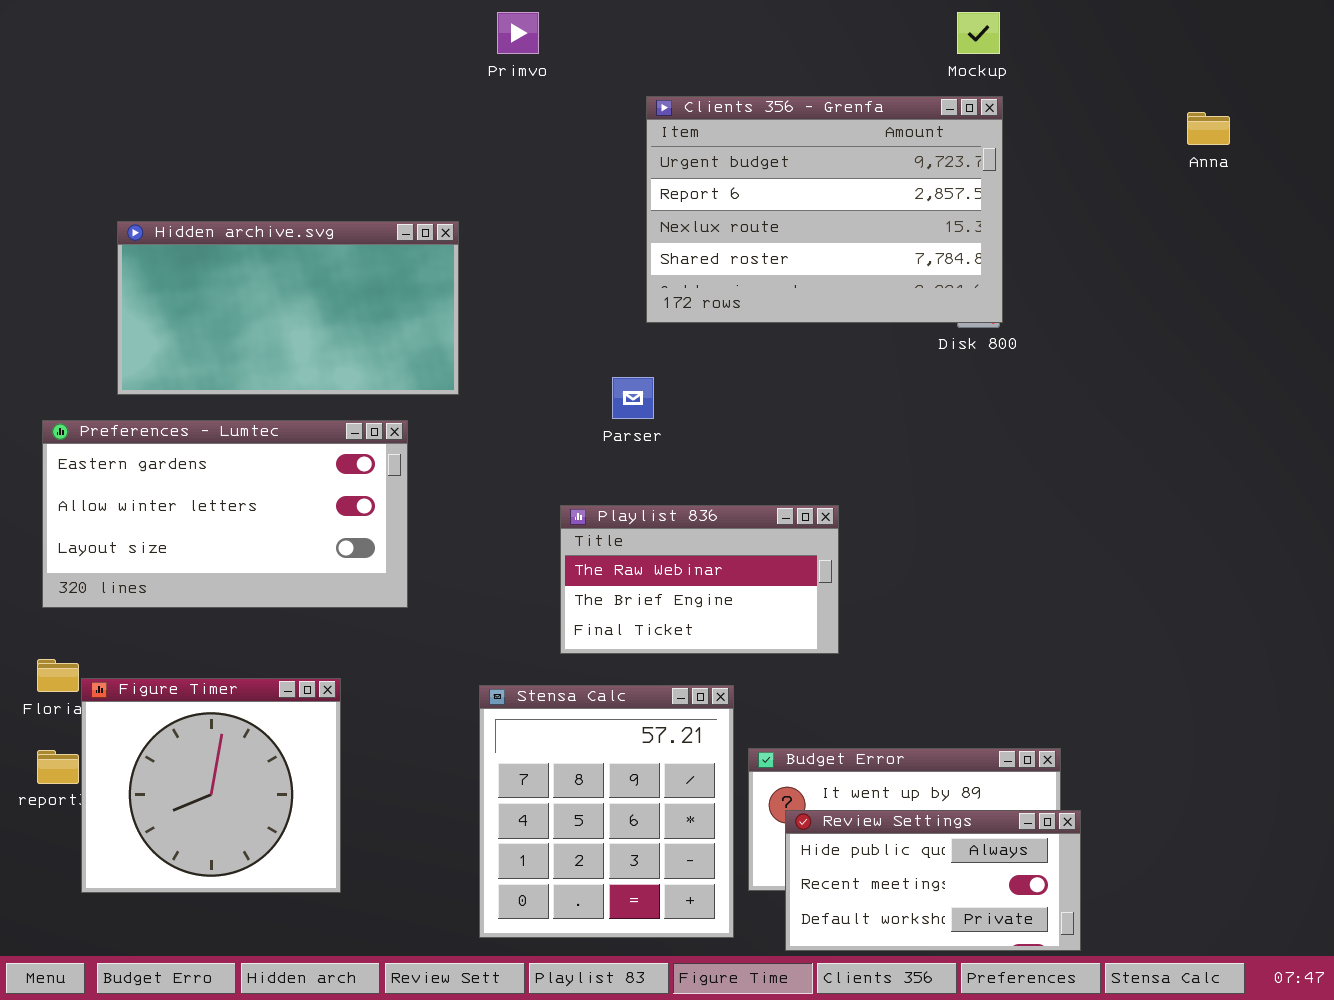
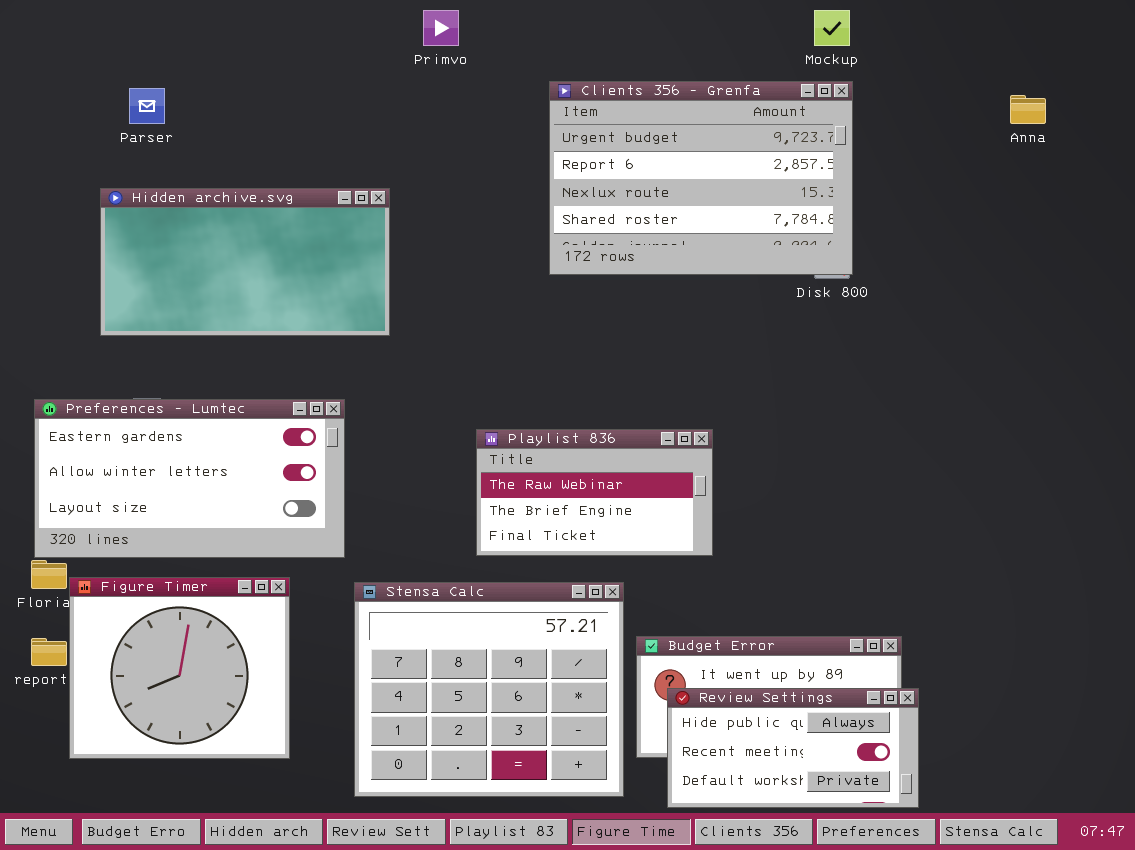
Parser: [612,377,654,419] -> [129,88,165,124], moved
Preferences - Lumtec: [42,420,408,608] -> [34,399,345,558], moved
Stensa Calc: [479,685,734,938] -> [354,582,624,797], resized

